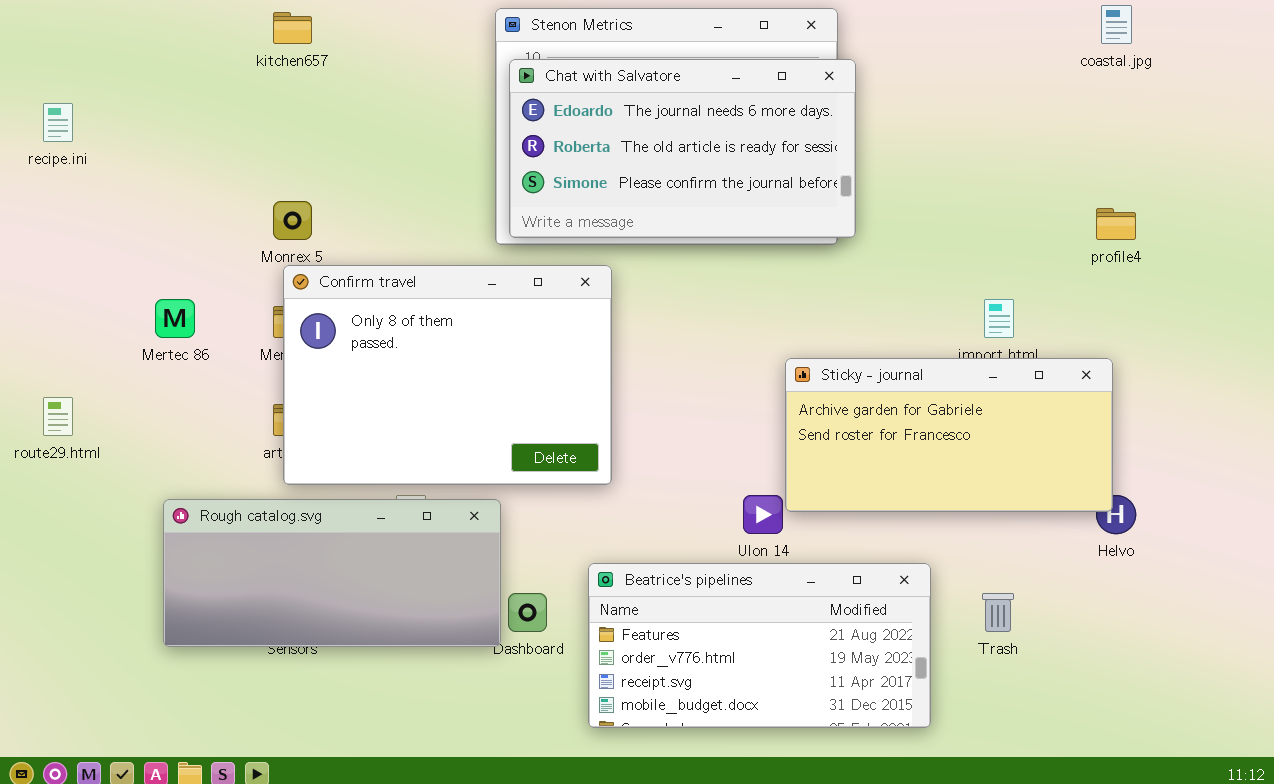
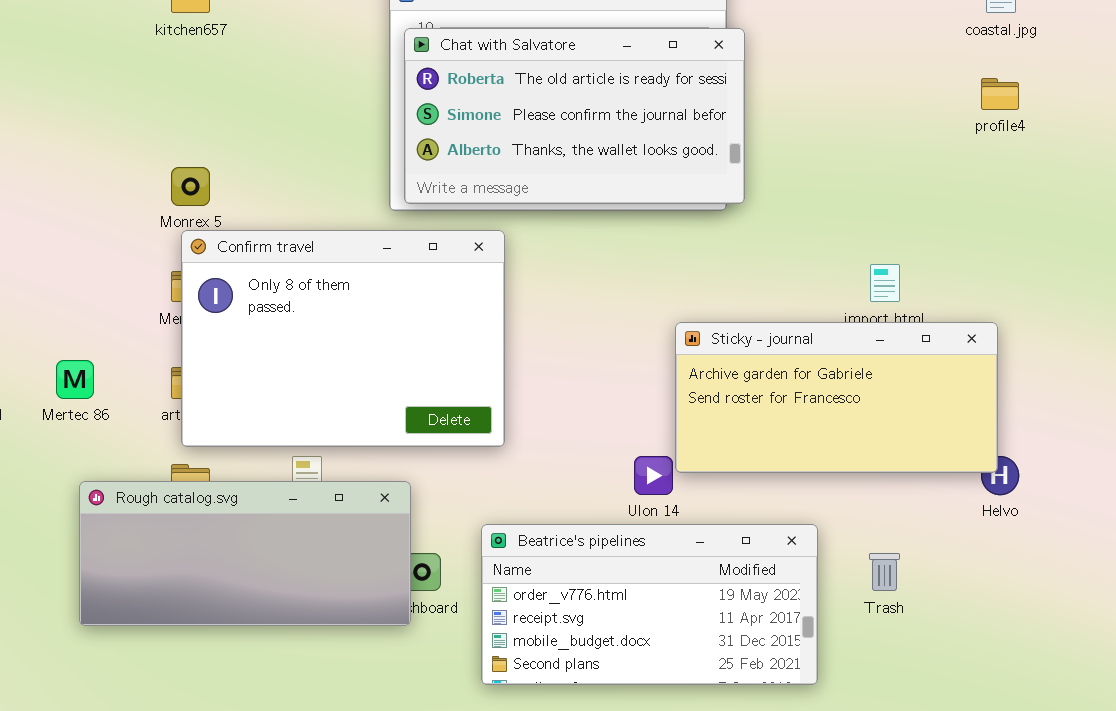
Chat with Salvatore: [509,59,856,238] -> [404,28,745,204], scrolled down 1 row
profile4: [1096,208,1136,240] -> [981,78,1019,110], moved
Mertec 86: [155,299,195,338] -> [56,360,94,399], moved
Rough catalog.svg: [163,499,501,647] -> [79,481,411,626], moved
Beatrice's pipelines: [588,563,931,728] -> [481,524,818,685], scrolled down 1 row

